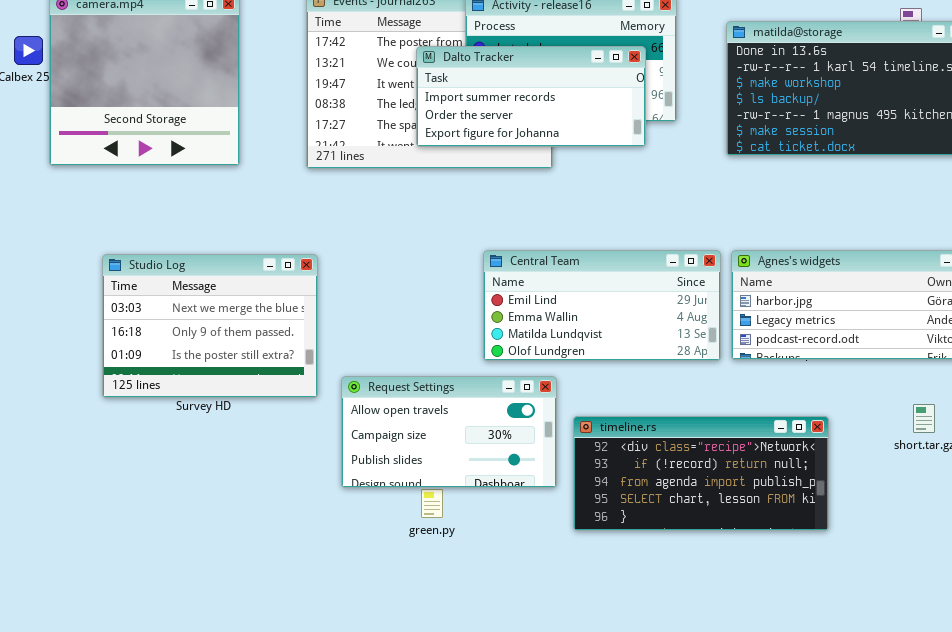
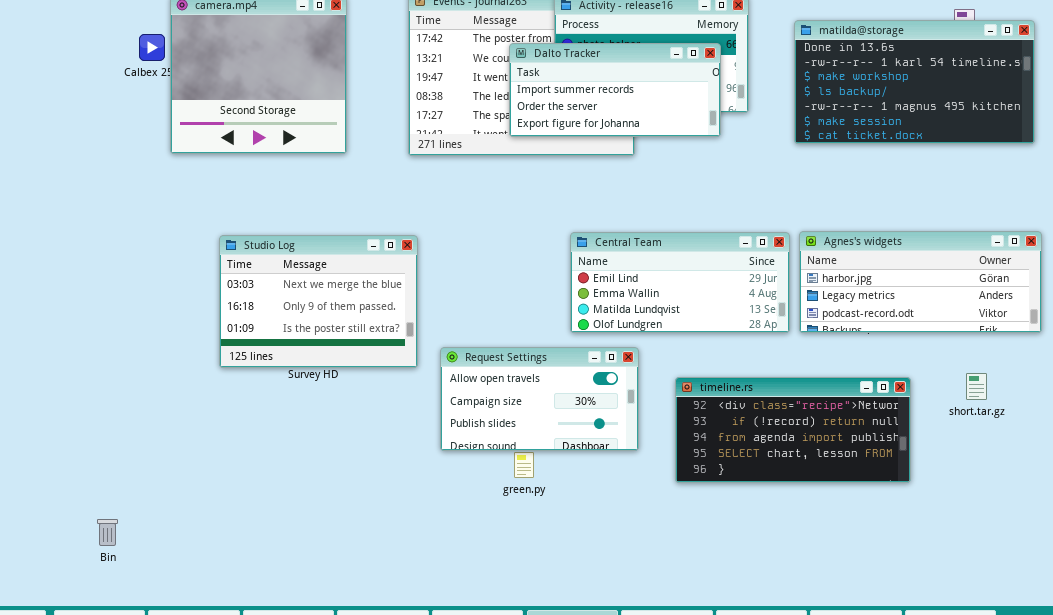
timeline.rs: [573,416,829,531] -> [675,377,911,483], moved

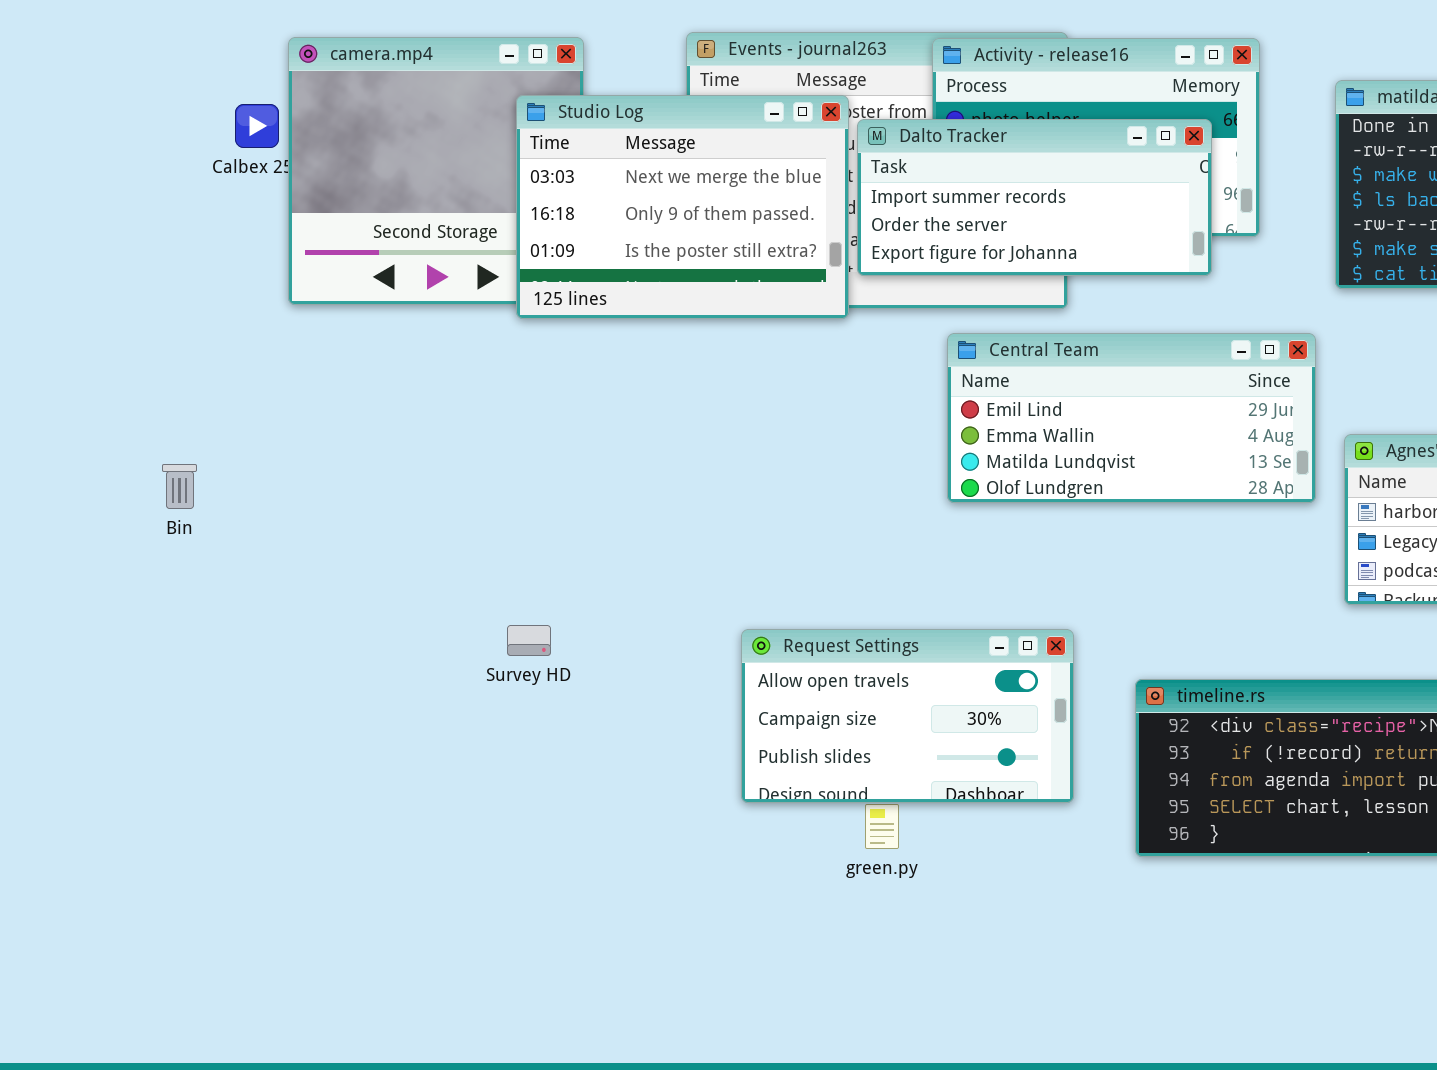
Central Team: [570,232,790,333] -> [947,333,1316,503], moved
Studio Log: [219,235,418,368] -> [516,95,849,319], moved
Bin: [97,519,118,546] -> [162,464,197,509], moved

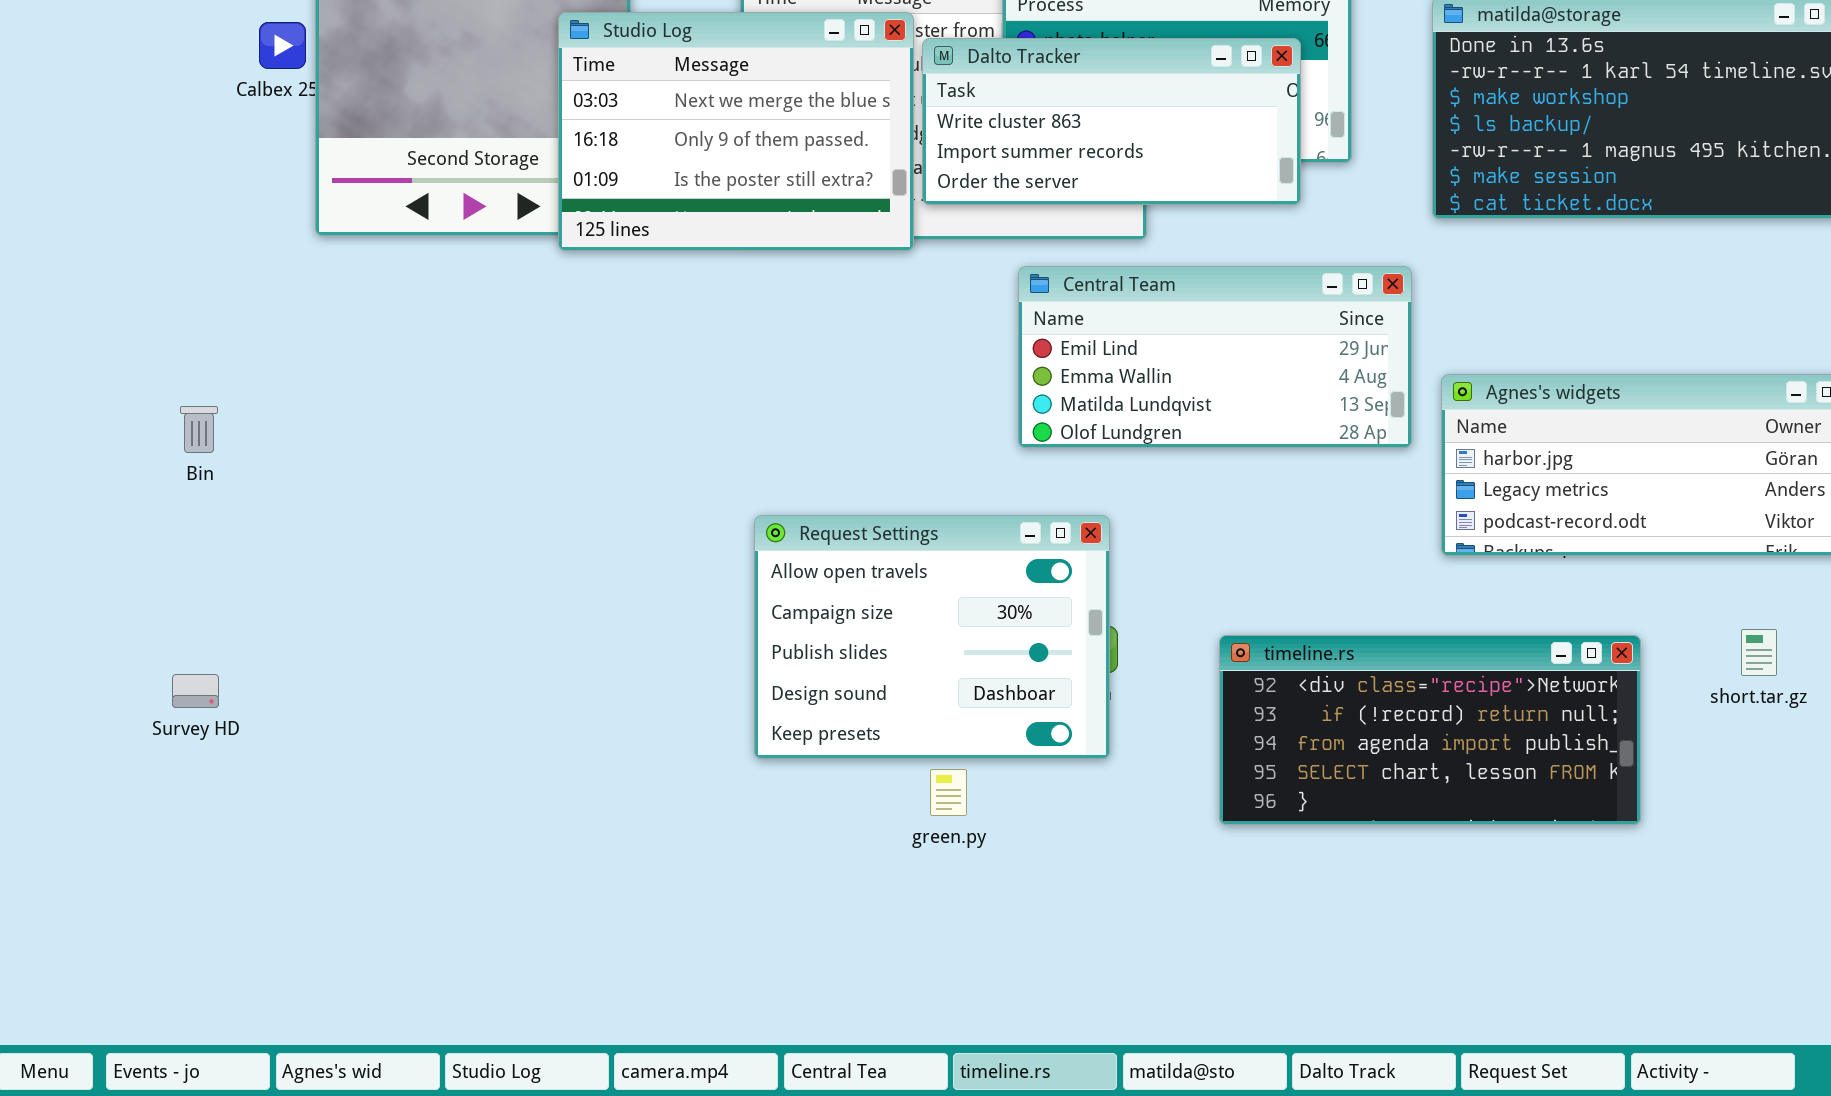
Dalto Tracker: [857,119,1212,276] -> [922,38,1301,205], scrolled up 1 row
Survey HD: [507,625,551,656] -> [172,674,219,708], moved
Request Settings: [741,629,1074,803] -> [754,515,1110,759], moved, resized

